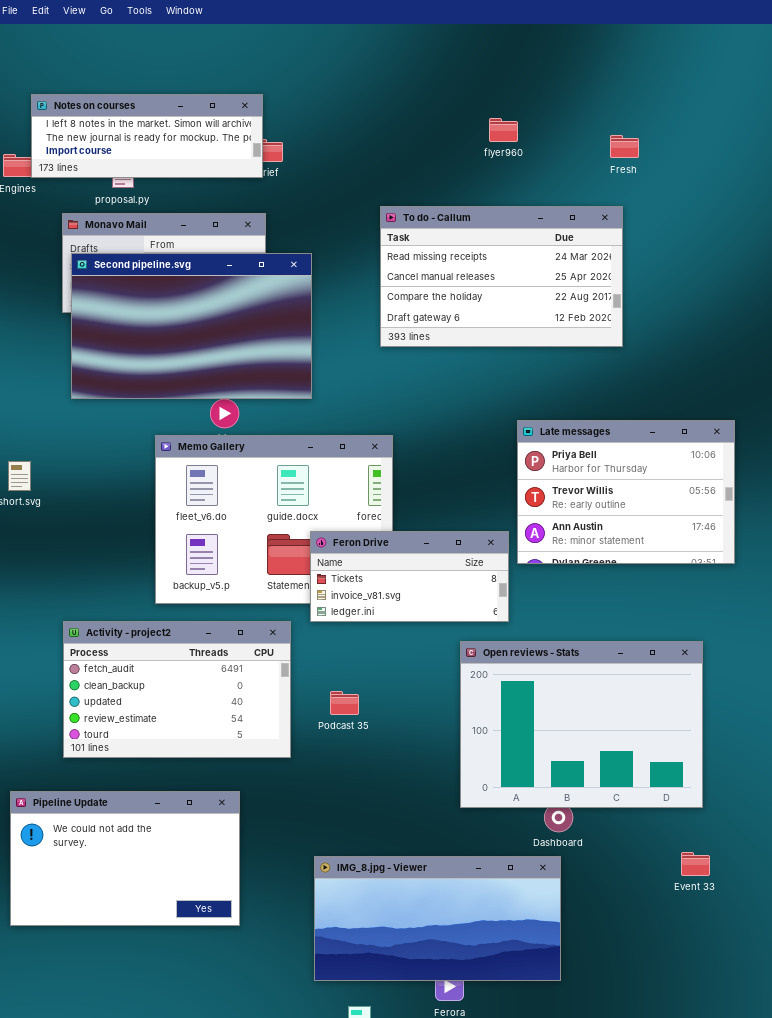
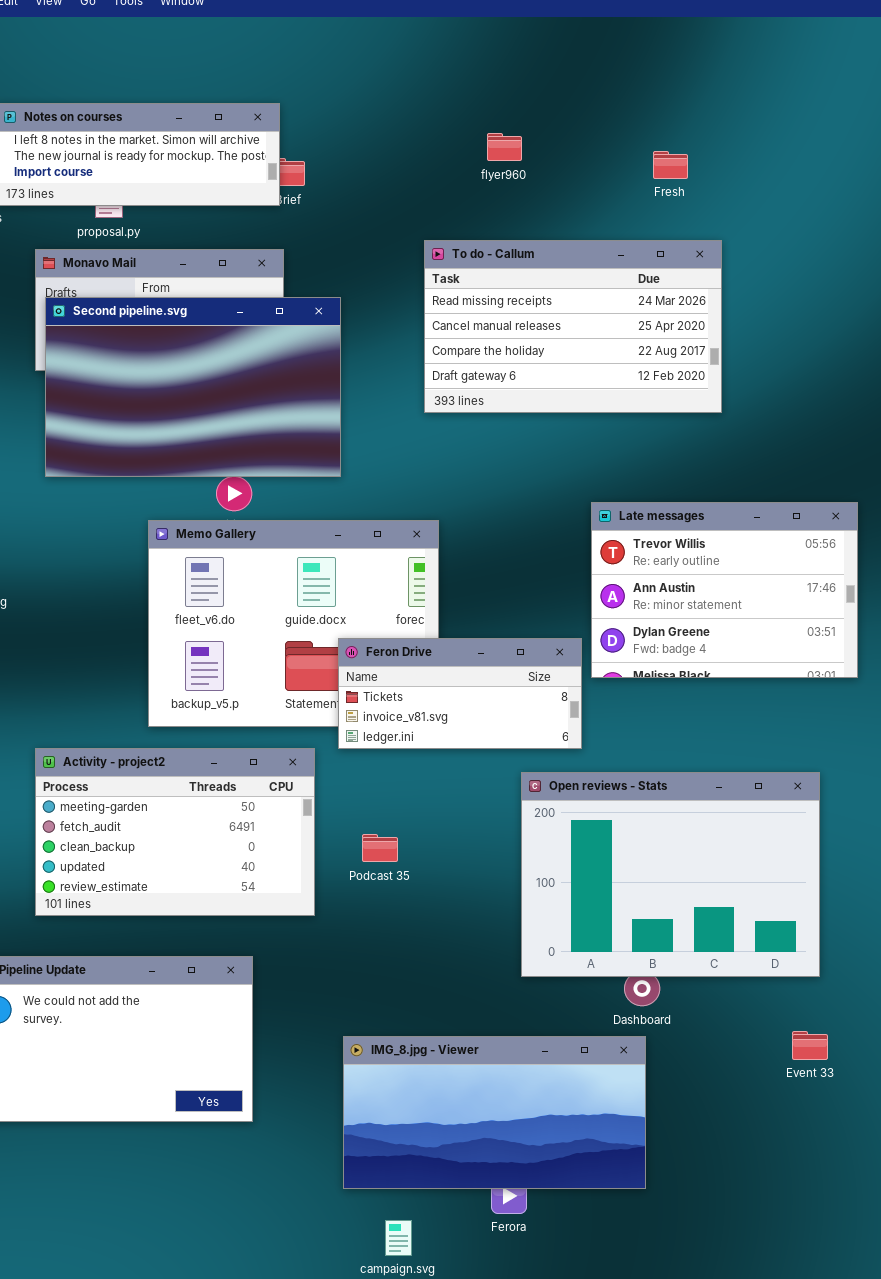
flyer960: [489,118,518,142] -> [487,133,522,161], moved
Fresh: [610,135,639,158] -> [653,151,688,179], moved
Late messages: [517,420,735,564] -> [591,502,858,678], scrolled down 1 row
Activity - project2: [63,621,291,758] -> [35,748,315,916], scrolled up 1 row

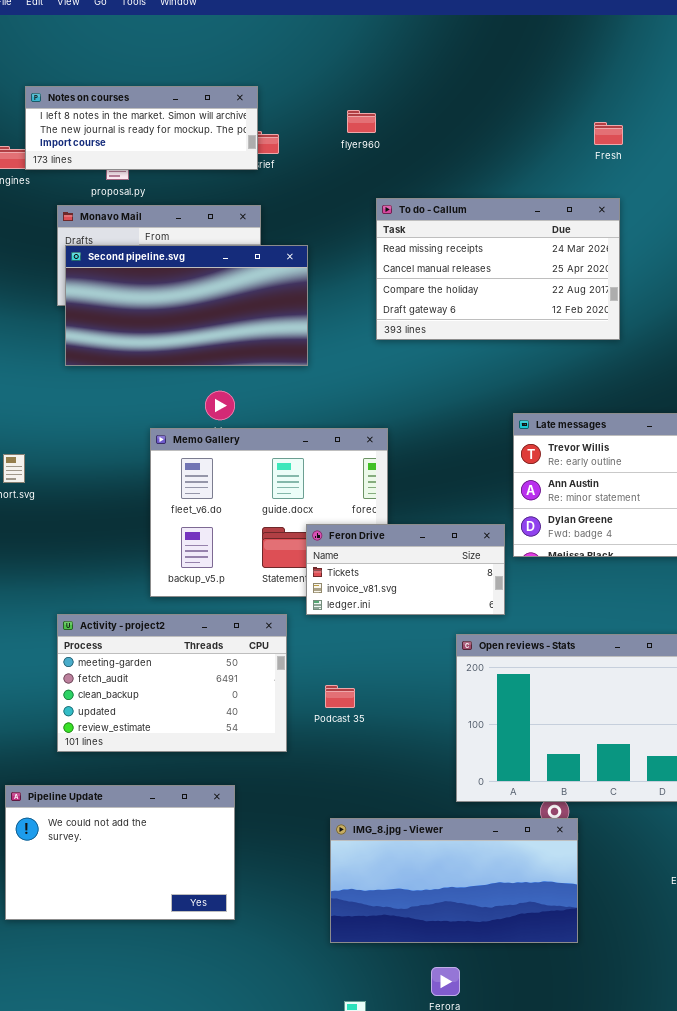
flyer960: [487,133,522,161] -> [347,110,376,133], moved
Fresh: [653,151,688,179] -> [594,122,623,145], moved
Second pipeline.svg: [45,297,341,477] -> [65,245,308,366], resized
IMG_8.jpg - Viewer: [343,1036,646,1189] -> [330,818,578,943], moved

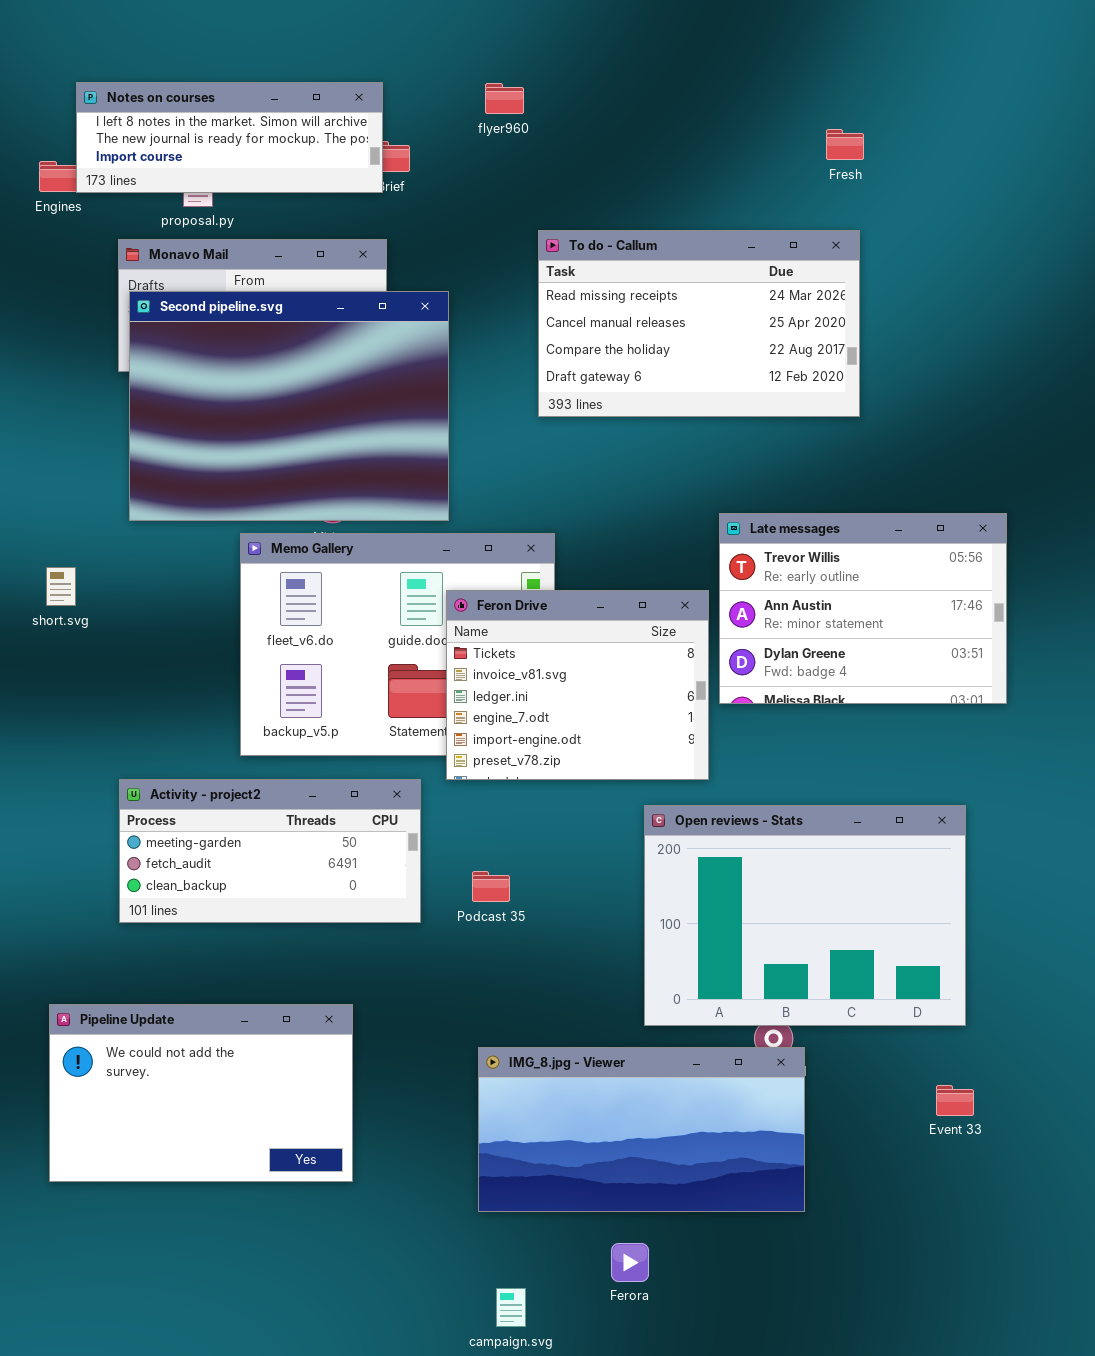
flyer960: [347,110,376,133] -> [485,83,524,114], moved
Second pipeline.svg: [65,245,308,366] -> [129,291,449,521], resized
Feron Drive: [306,524,505,615] -> [446,590,709,780], resized
Activity - project2: [57,614,287,752] -> [119,779,421,923], resized

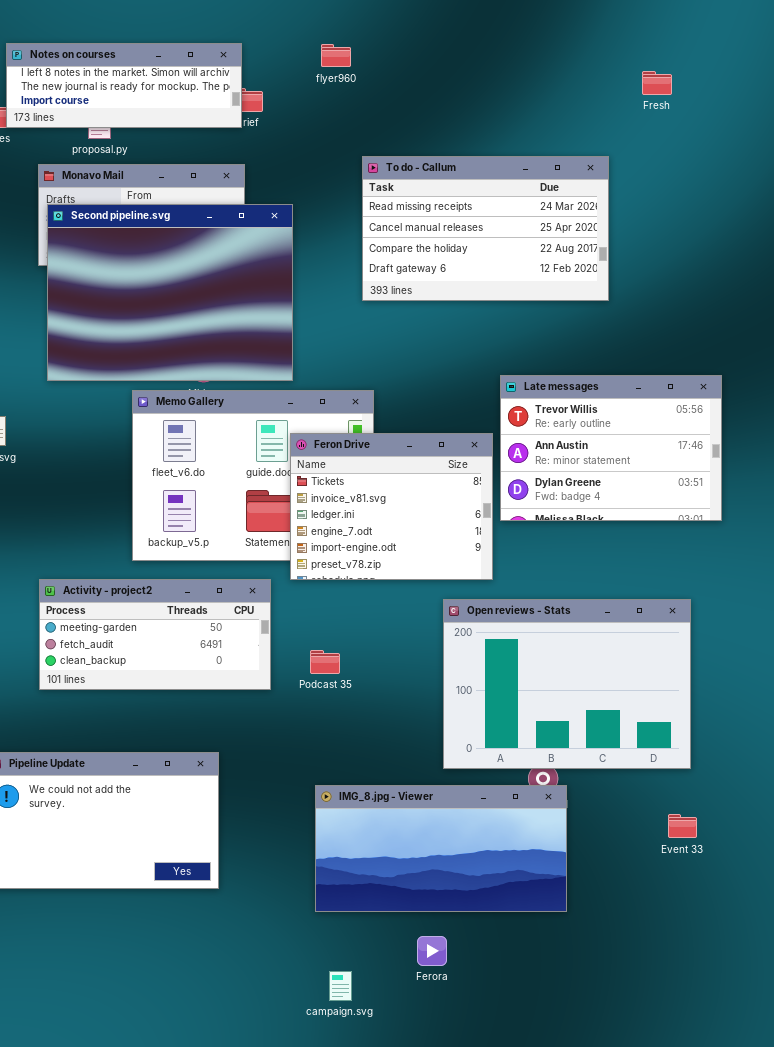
Fresh: [826,129,864,160] -> [642,71,672,95], moved

